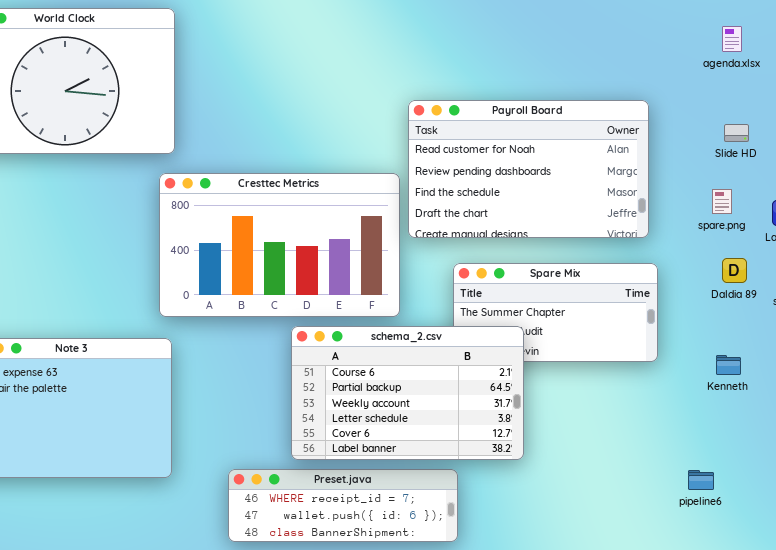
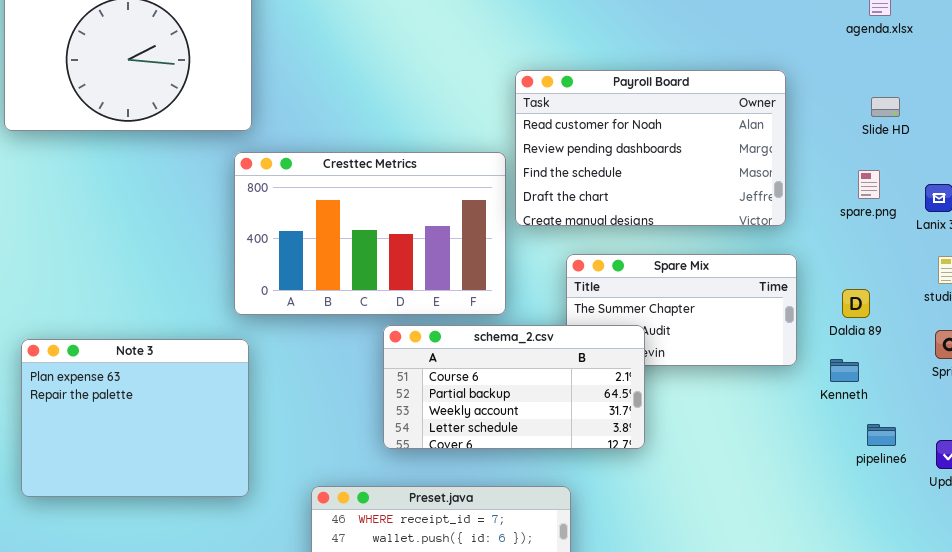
Daldia 89: [722,258,747,283] -> [842,289,870,318], moved
schema_2.csv: [291,326,524,460] -> [383,325,645,449], resized
Kenneth: [716,355,741,375] -> [830,359,859,382], moved
pipeline6: [688,470,714,490] -> [867,424,896,446], moved

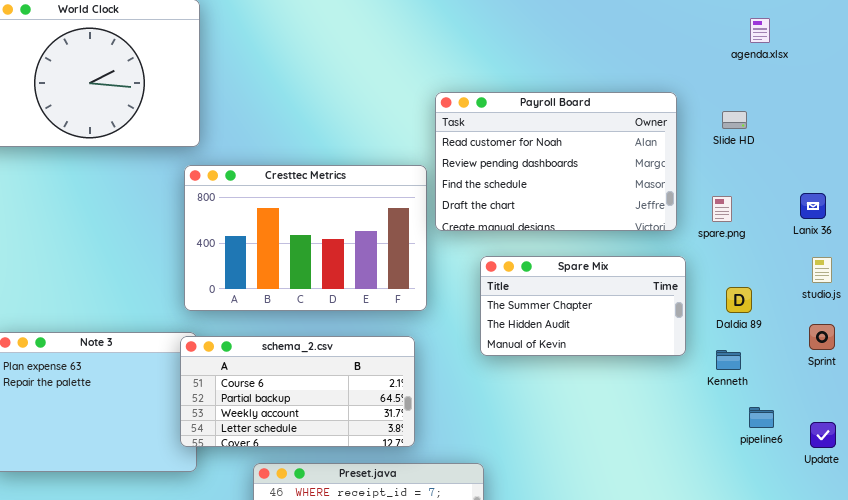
Slide HD: [871,97,900,117] -> [722,111,747,129], moved
spare.png: [858,170,880,199] -> [712,196,732,222], moved
schema_2.csv: [383,325,645,449] -> [180,336,415,447], moved

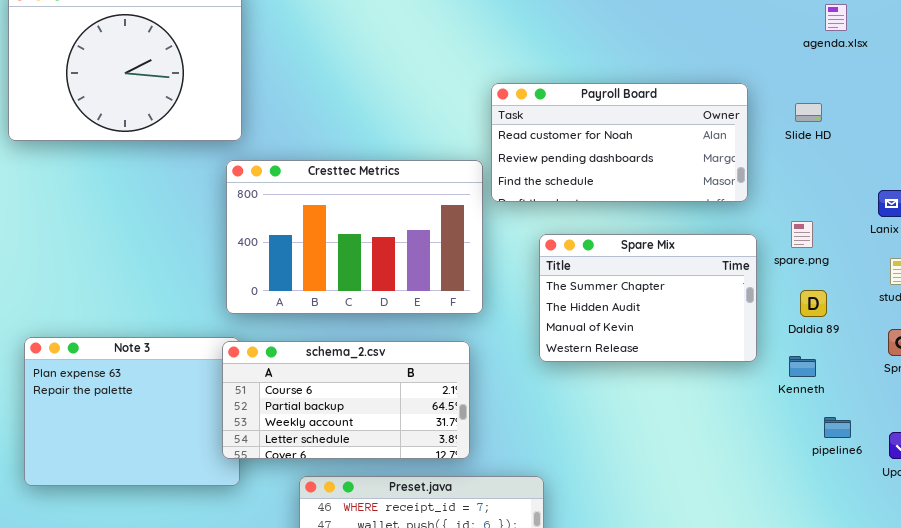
Payroll Board: [435,92,677,231] -> [491,83,748,202], resized
spare.png: [712,196,732,222] -> [791,221,813,248], moved
Spare Mix: [480,256,686,356] -> [539,234,757,362], resized

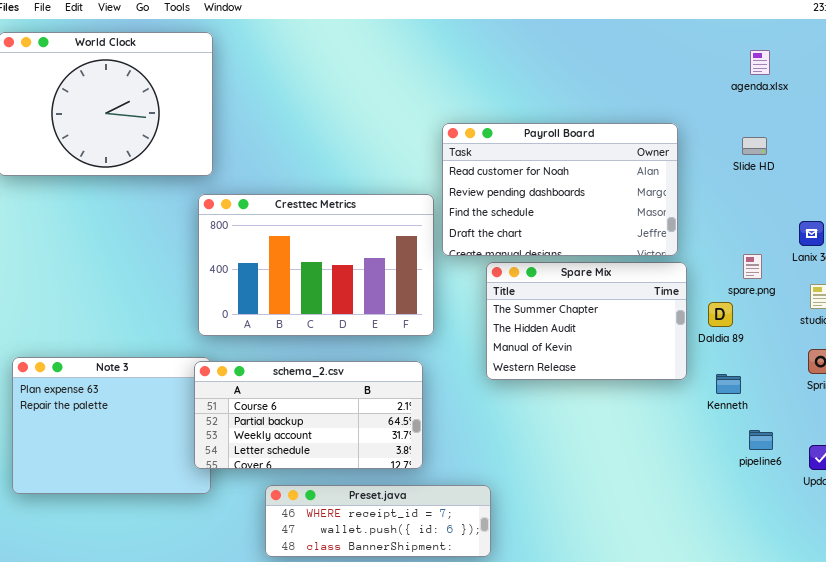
Payroll Board: [491,83,748,202] -> [442,123,678,256], resized
Slide HD: [795,103,822,122] -> [742,137,767,155], moved
spare.png: [791,221,813,248] -> [743,254,762,279], moved
Daldia 89: [800,290,827,317] -> [708,302,733,327], moved

